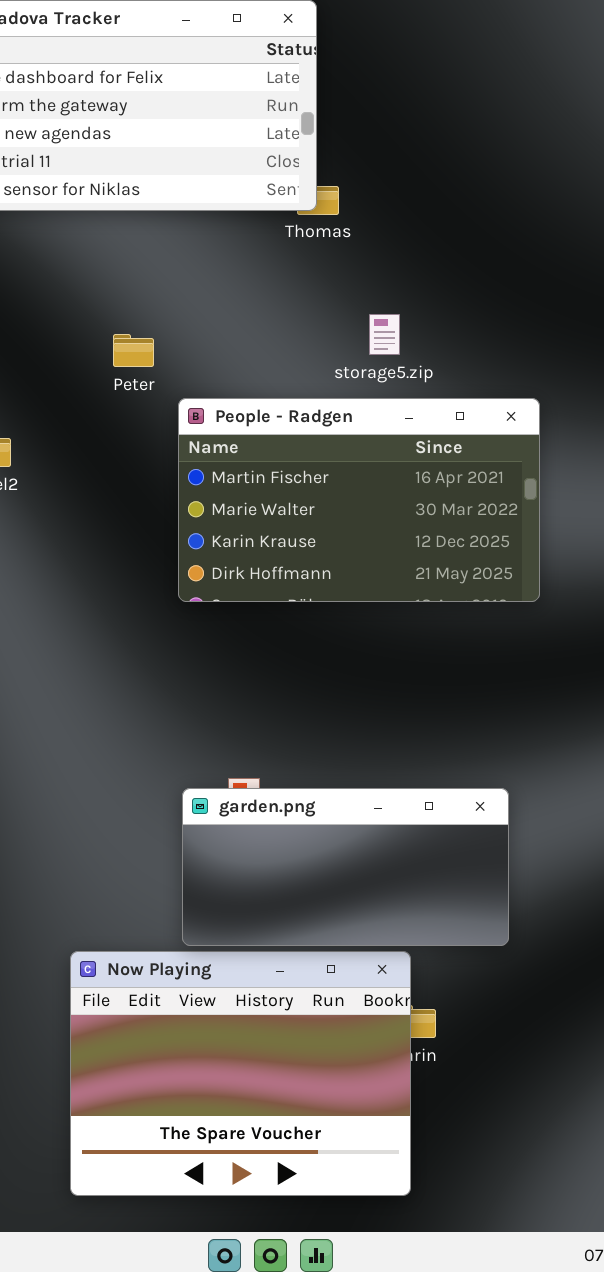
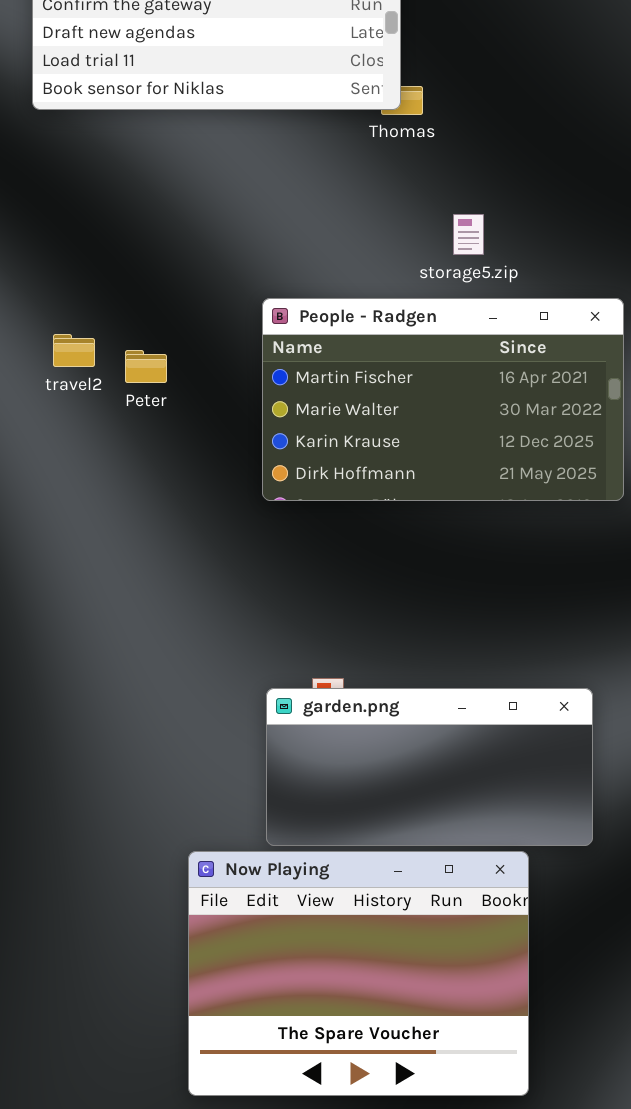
Peter: [113,334,154,367] -> [125,350,167,383], moved
Now Playing: [70,951,411,1196] -> [188,851,529,1096], moved

